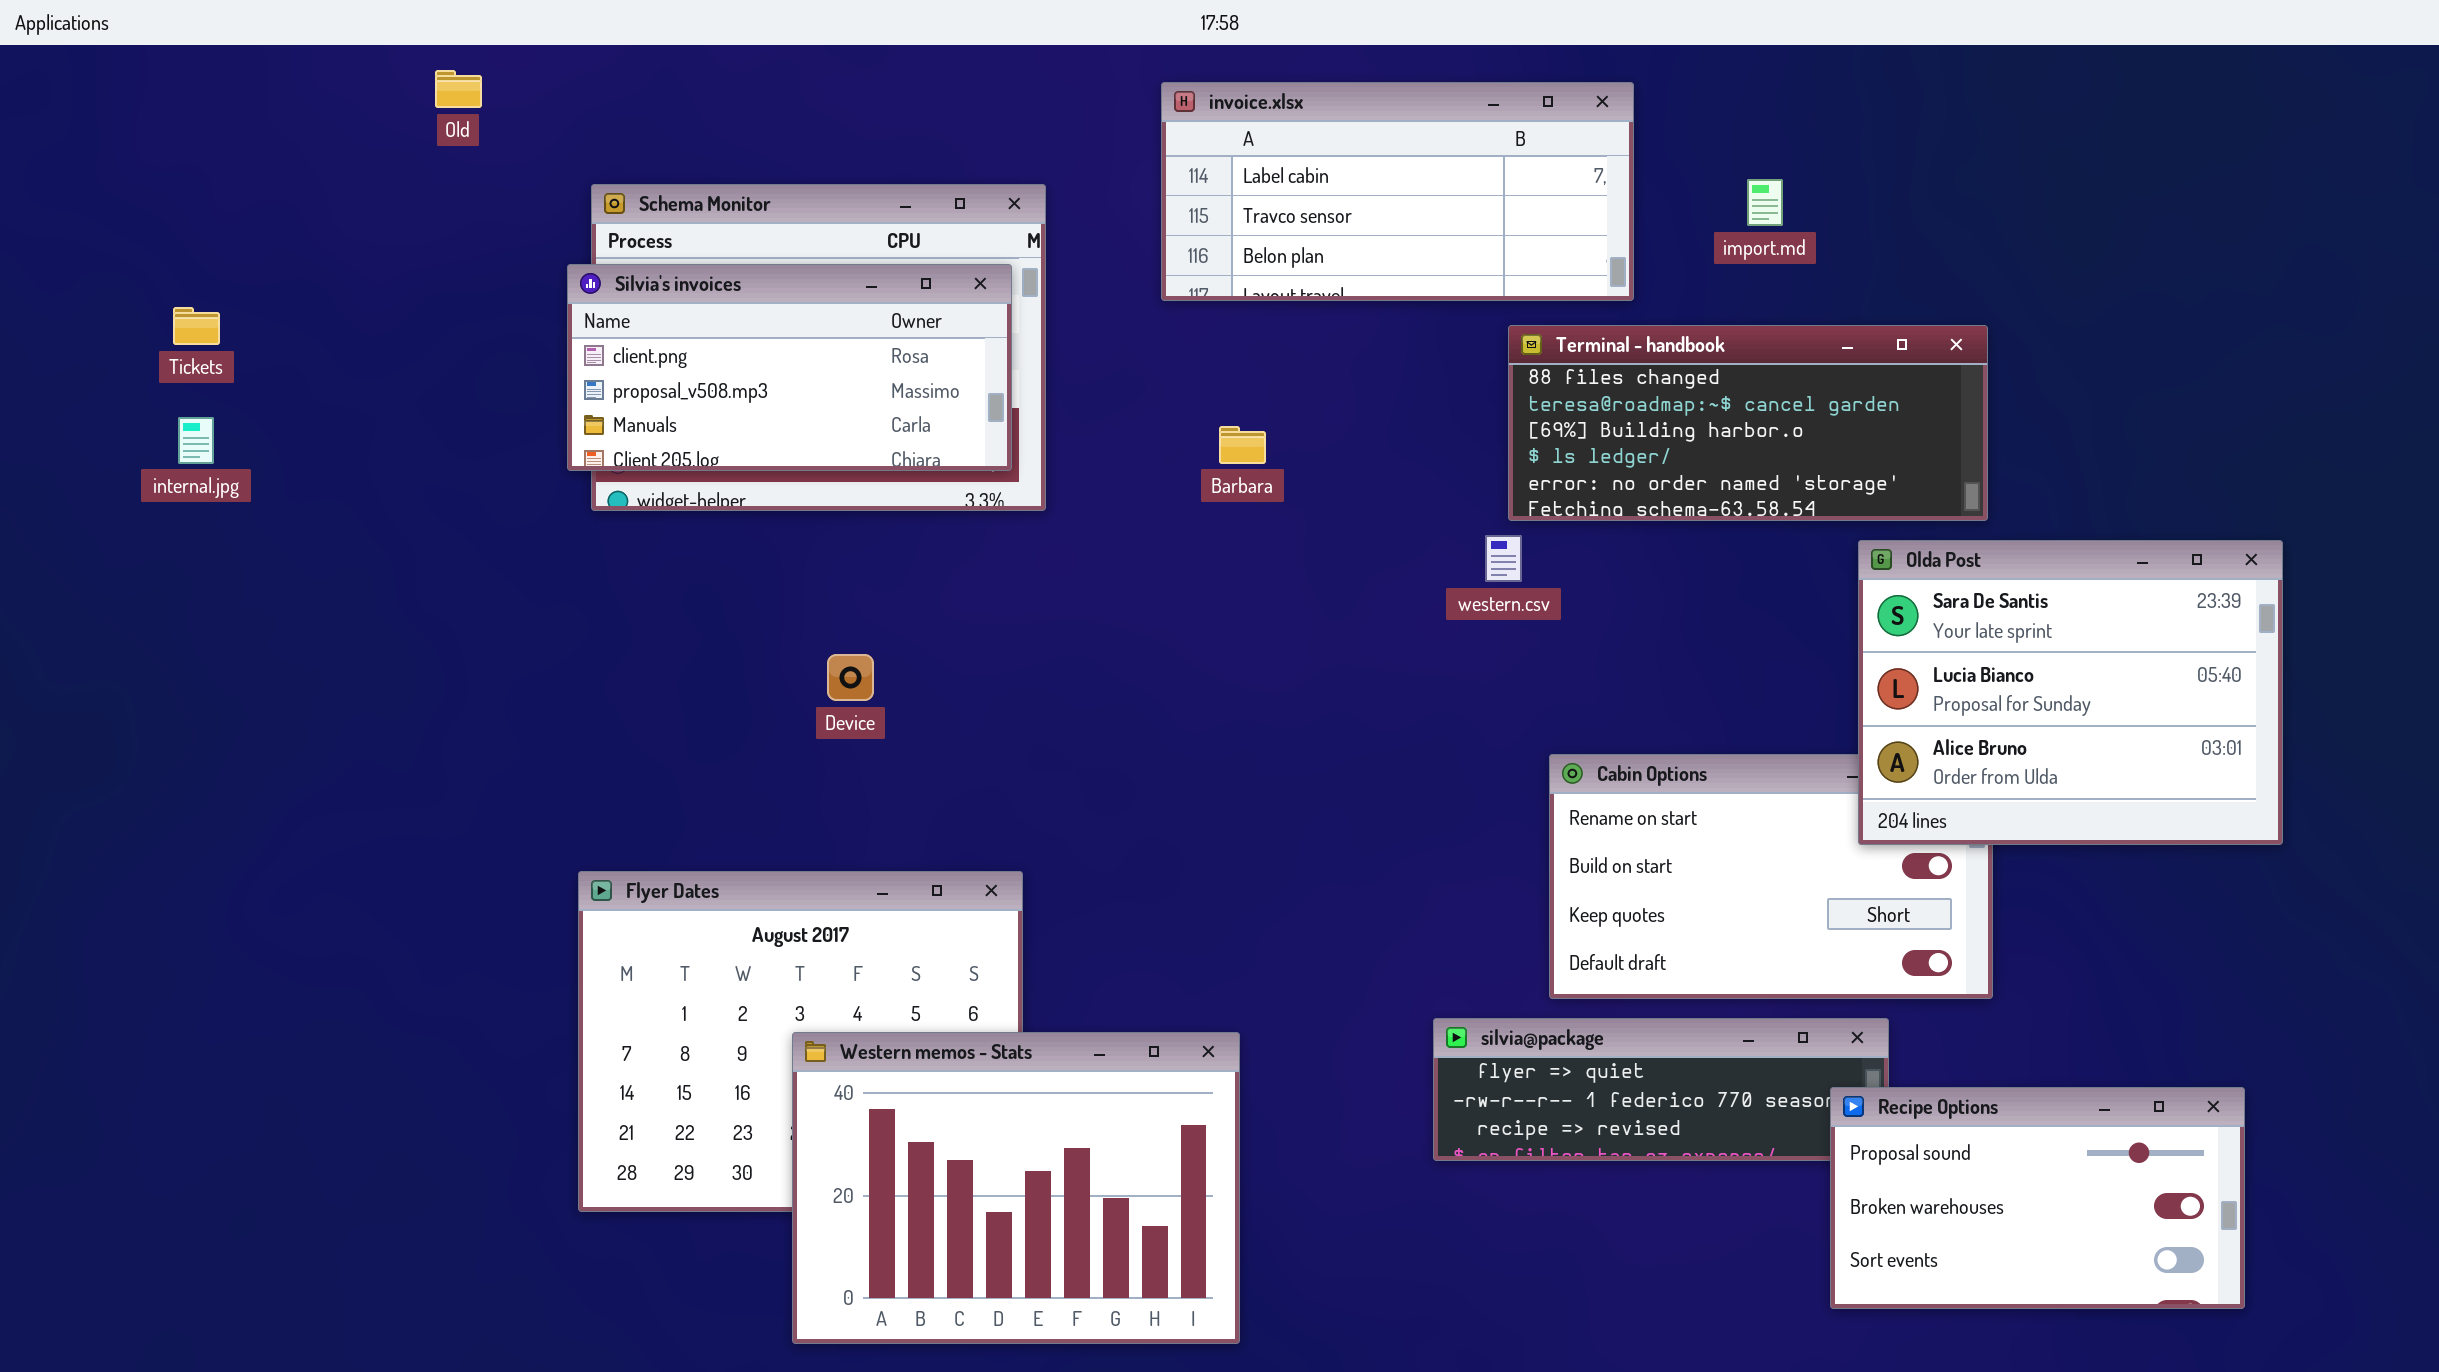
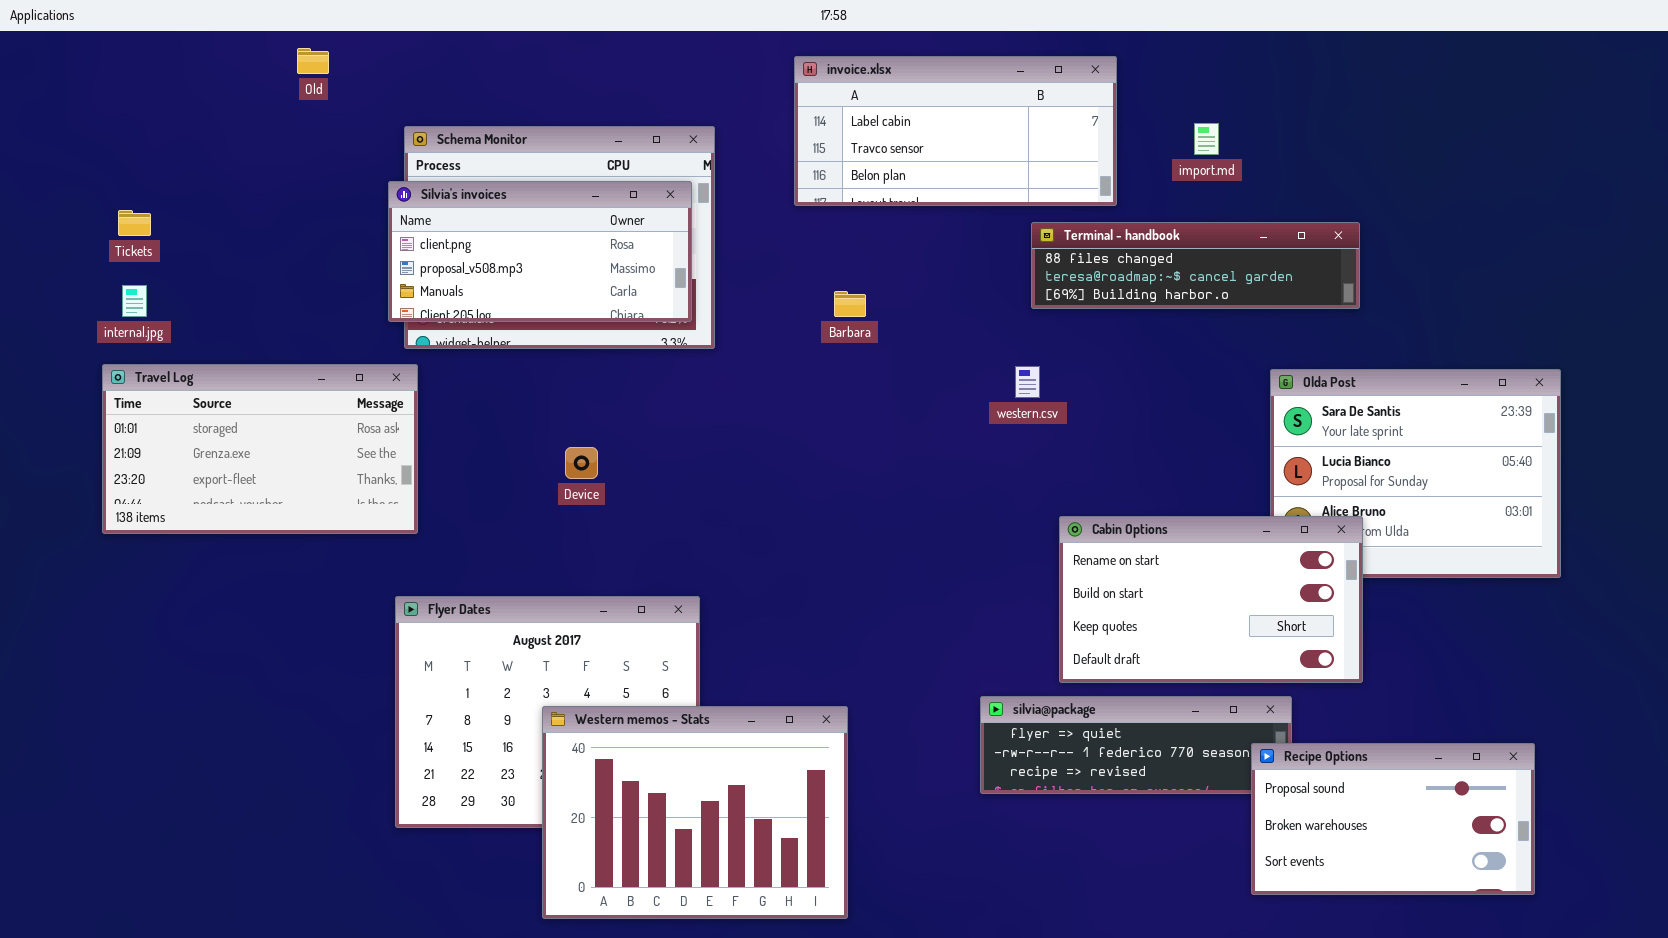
Terminal - handbook: [1508,325,1988,521] -> [1031,222,1360,309], resized
Travel Log: none -> [102,364,418,534], opened
Cabin Options: [1549,754,1993,999] -> [1059,516,1363,683], raised

